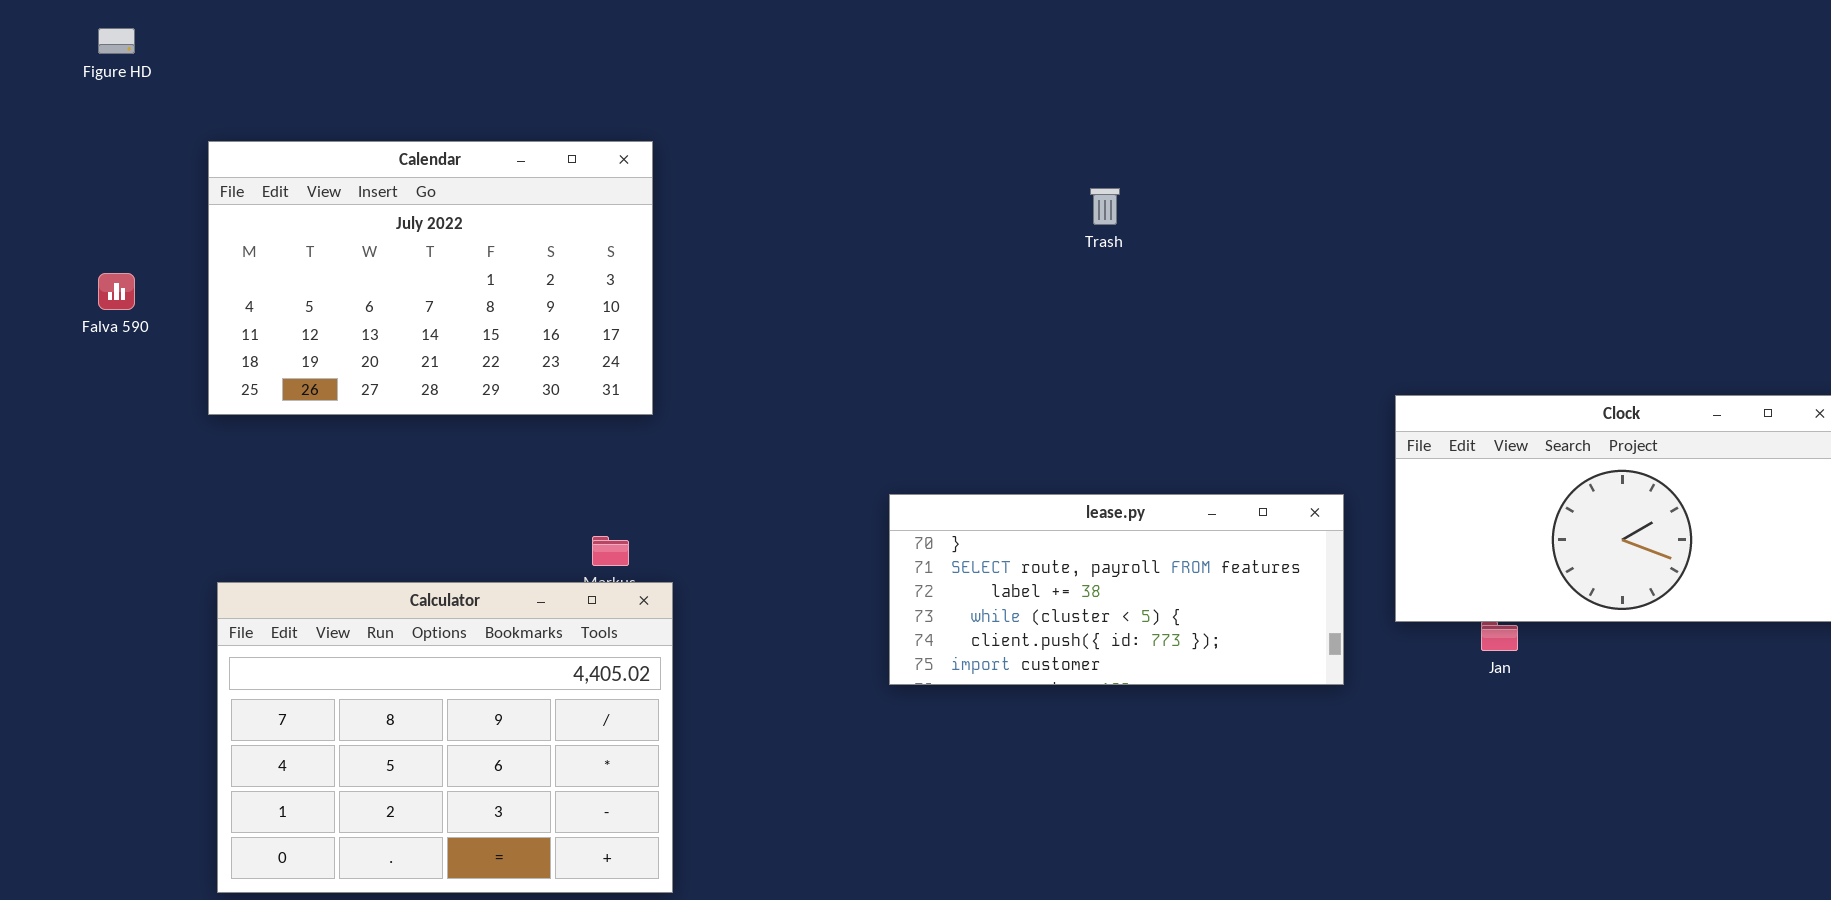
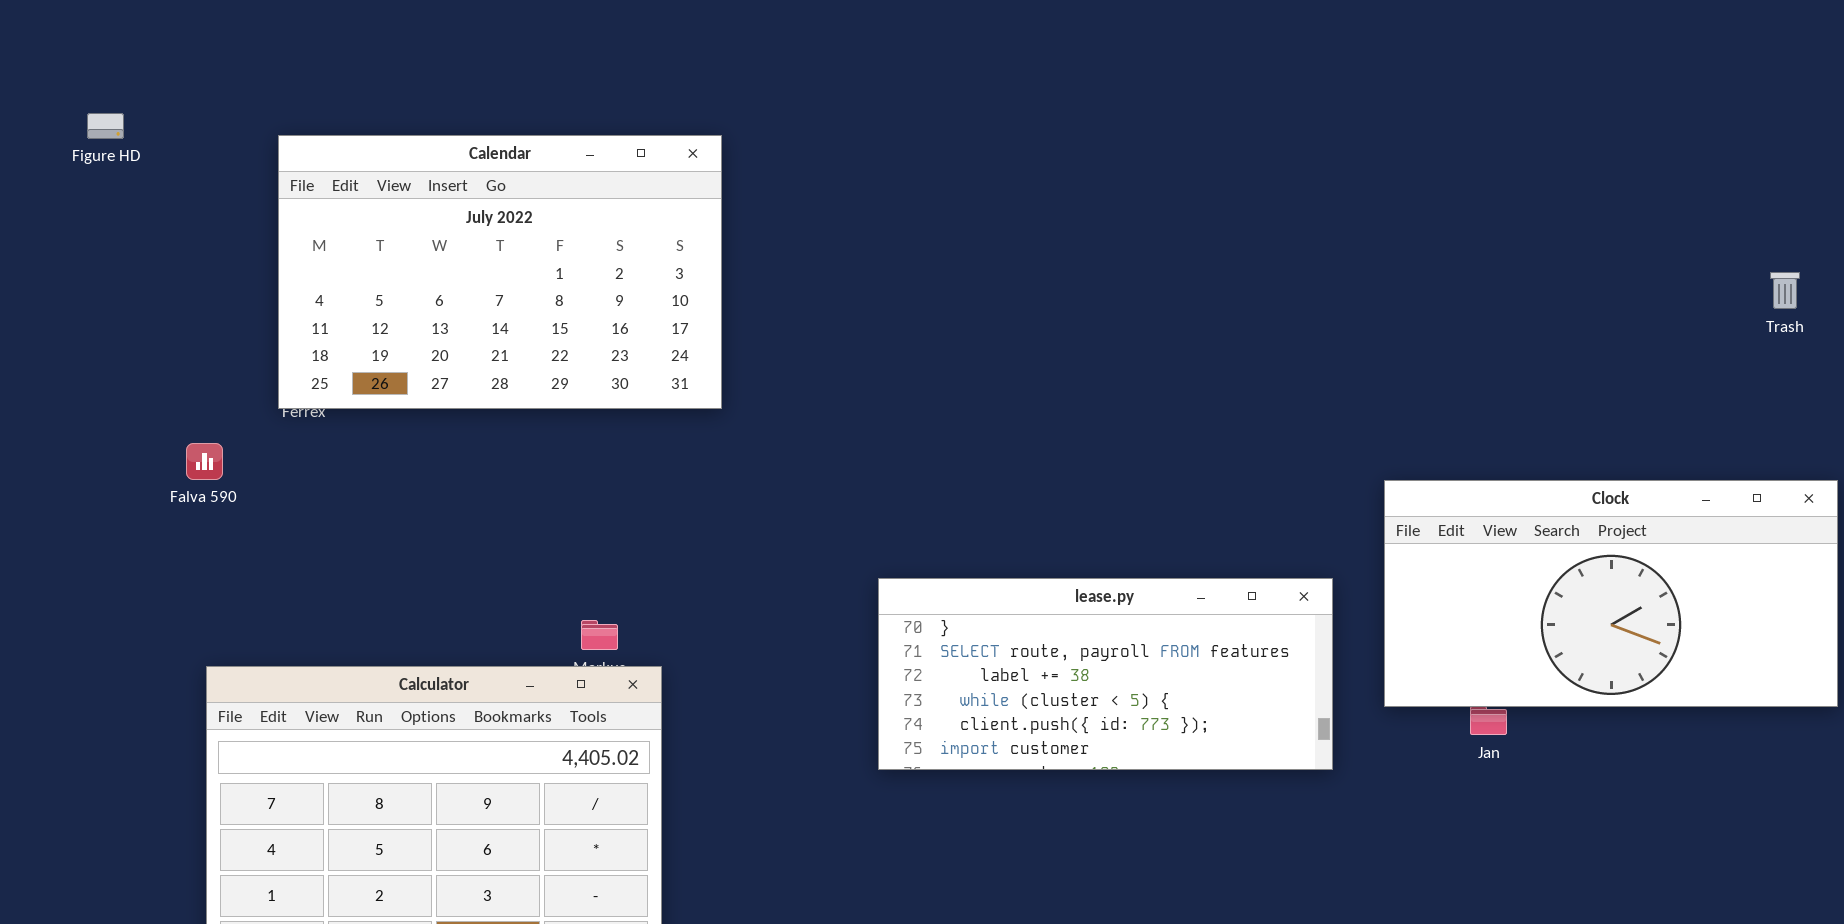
Calendar: [208,141,653,415] -> [278,135,722,409], moved
Trash: [1090,188,1120,225] -> [1770,272,1800,309], moved
Falva 590: [98,273,135,310] -> [186,443,223,480], moved

